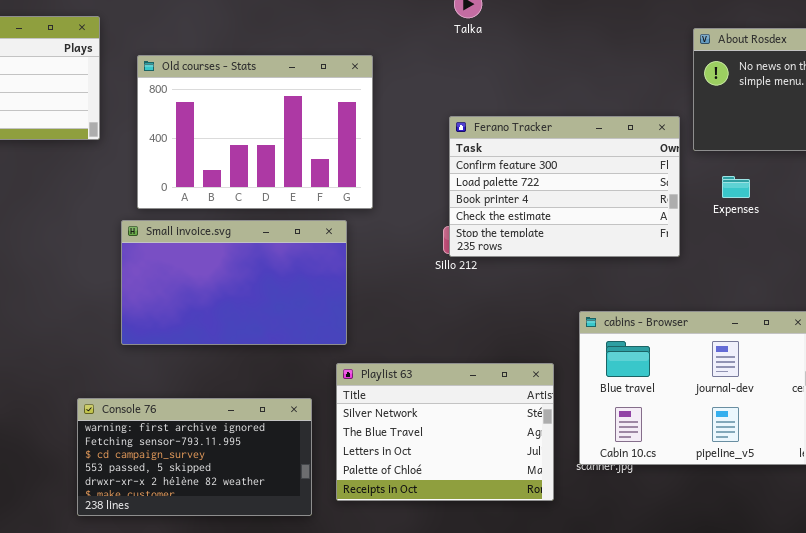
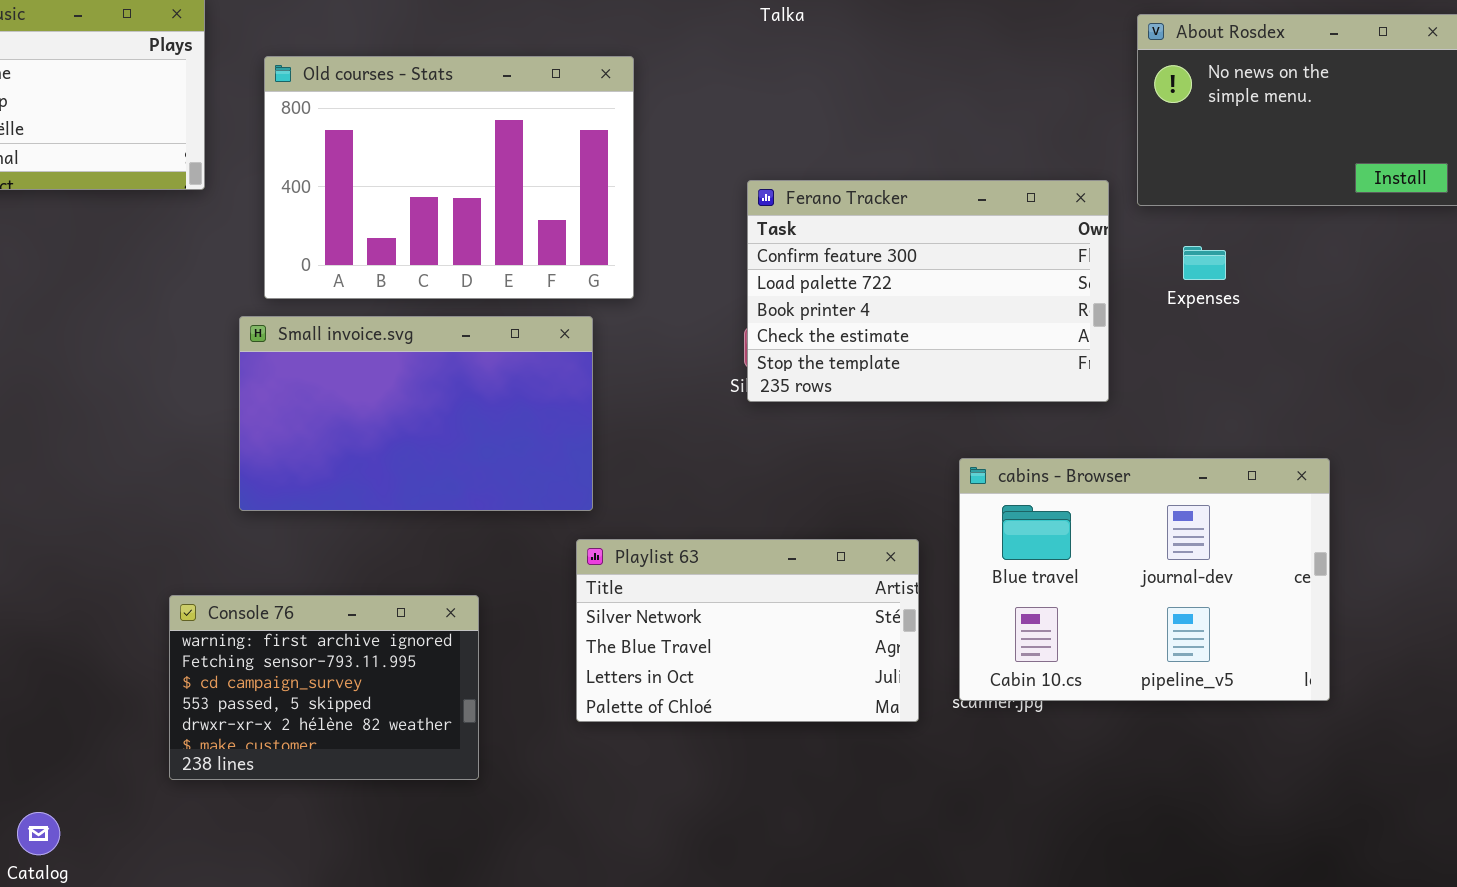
Ferano Tracker: [449,116,680,257] -> [747,180,1109,402], moved
Playlist 63: [336,363,554,501] -> [576,539,919,722], resized
Console 76: [77,398,312,516] -> [169,595,479,780], resized

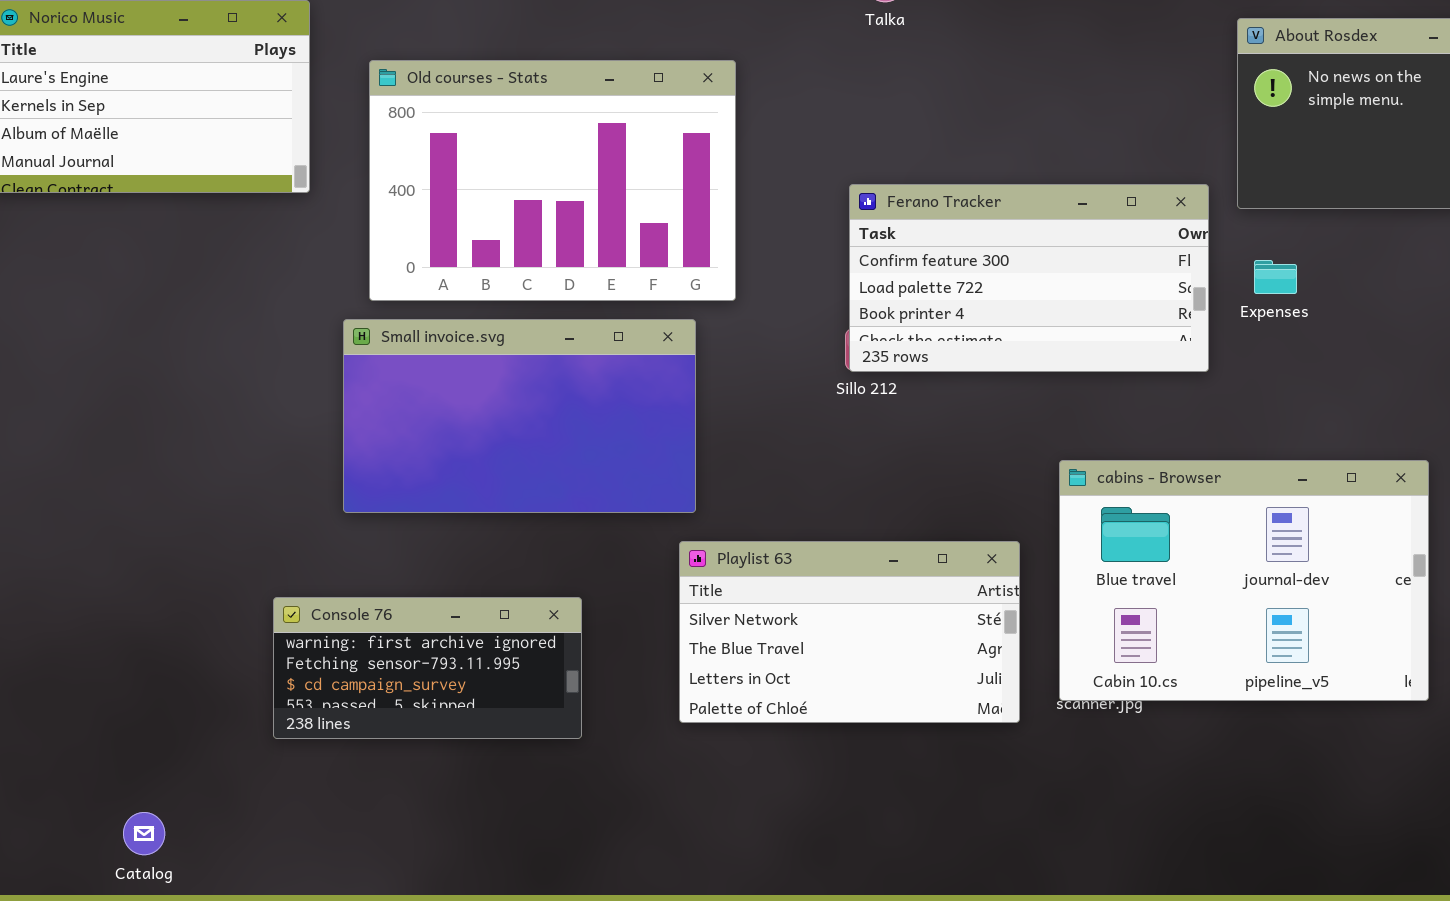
Ferano Tracker: [747,180,1109,402] -> [849,184,1209,372], resized
Expenses: [1183,246,1226,280] -> [1254,260,1297,294], moved
Console 76: [169,595,479,780] -> [273,597,582,739], resized

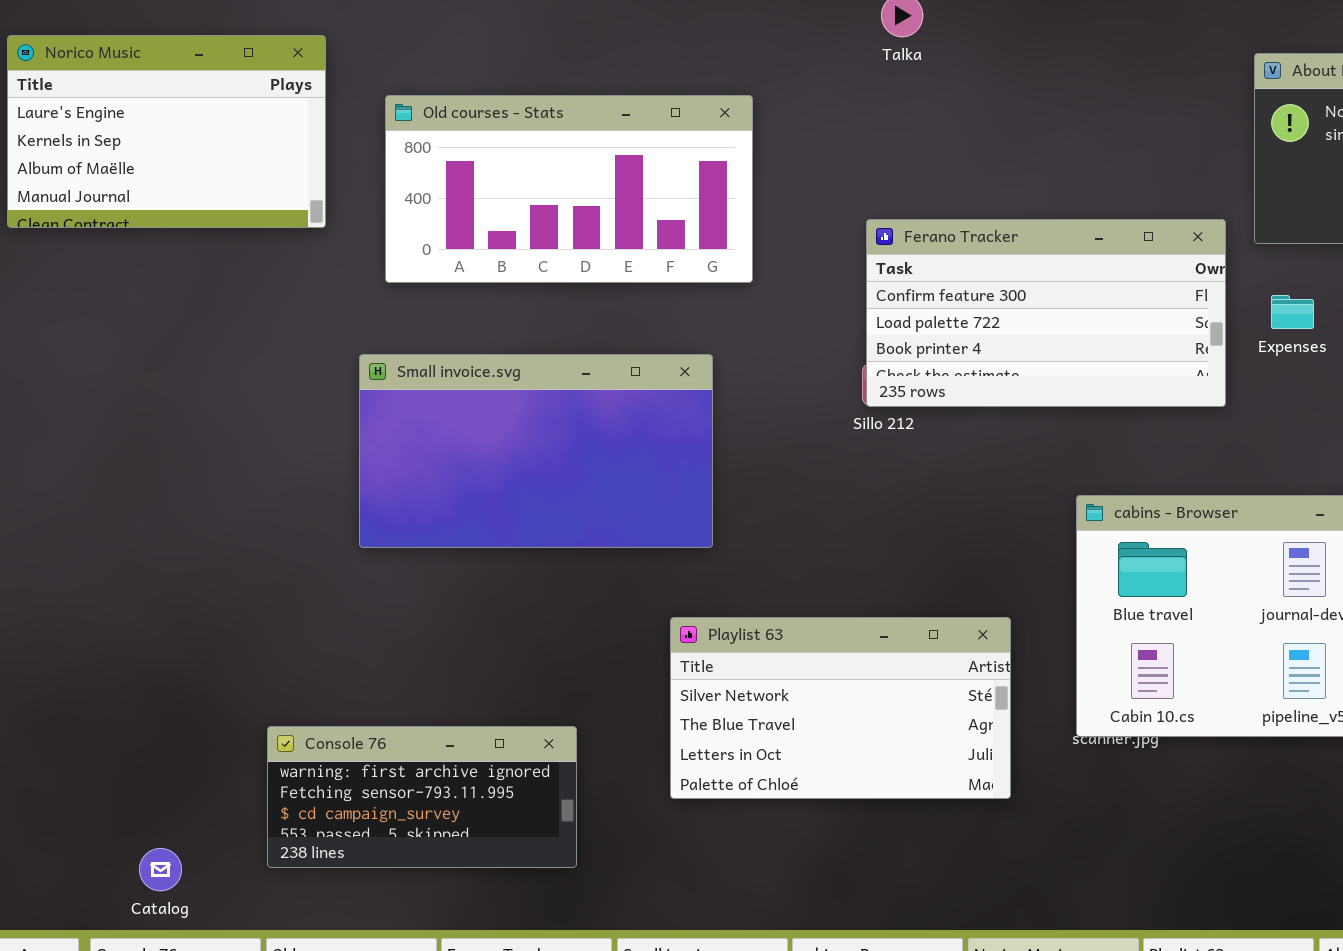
Old courses - Stats: [369,60,736,301] -> [385,95,753,283], resized
Playlist 63: [679,541,1020,723] -> [670,617,1011,799], moved
Console 76: [273,597,582,739] -> [267,726,577,868], moved

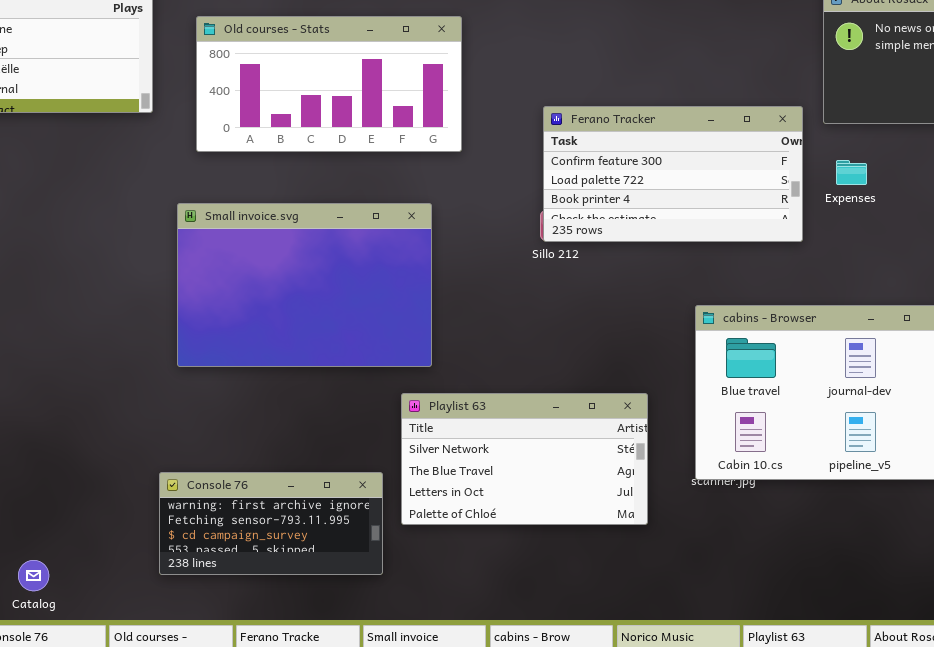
Small invoice.svg: [359,354,713,548] -> [177,203,432,367], resized
Console 76: [267,726,577,868] -> [159,472,383,575], moved

